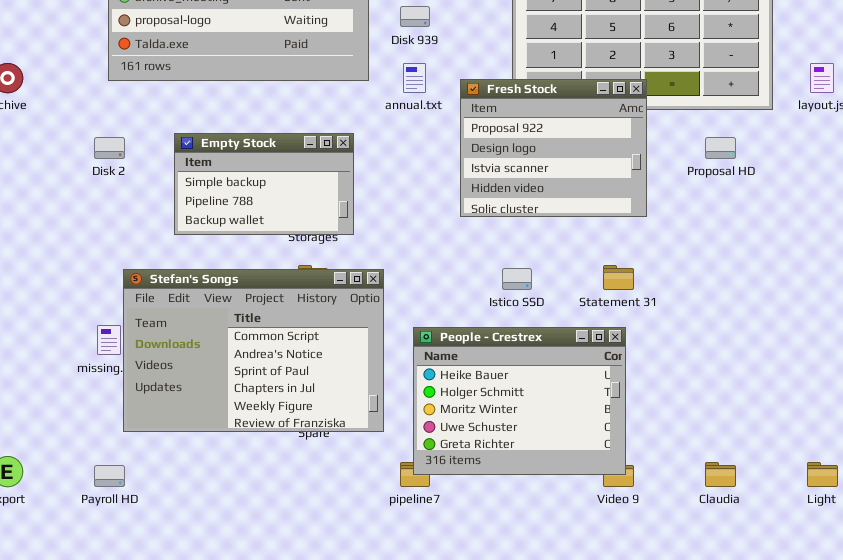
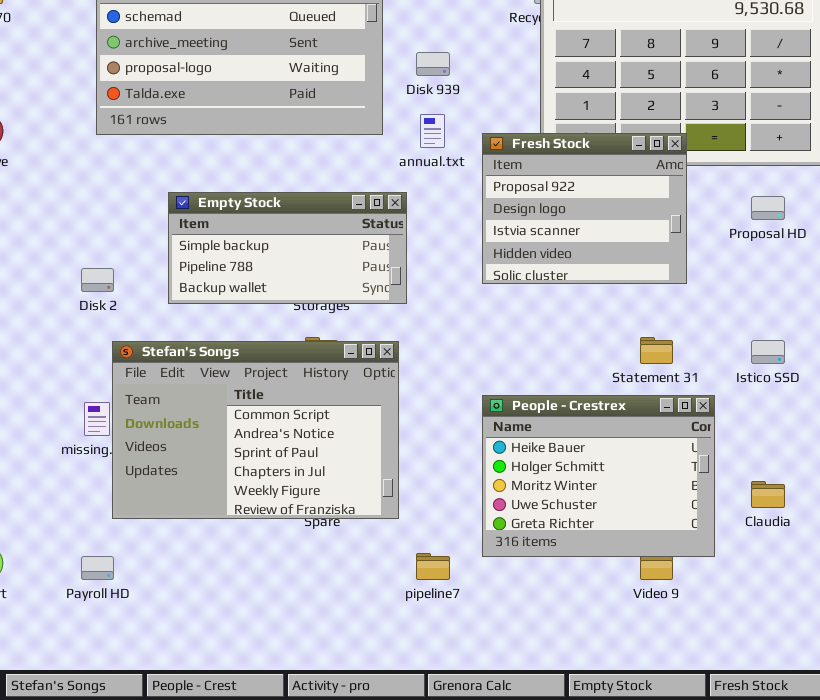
Empty Stock: [174,133,354,235] -> [168,192,407,304], resized
Disk 2: [94,137,125,159] -> [81,268,114,292], moved
Istico SSD: [502,268,532,290] -> [751,340,785,364], moved
People - Crestrex: [413,327,626,475] -> [482,395,715,557], moved
Claudia: [705,462,736,487] -> [751,481,785,508], moved

